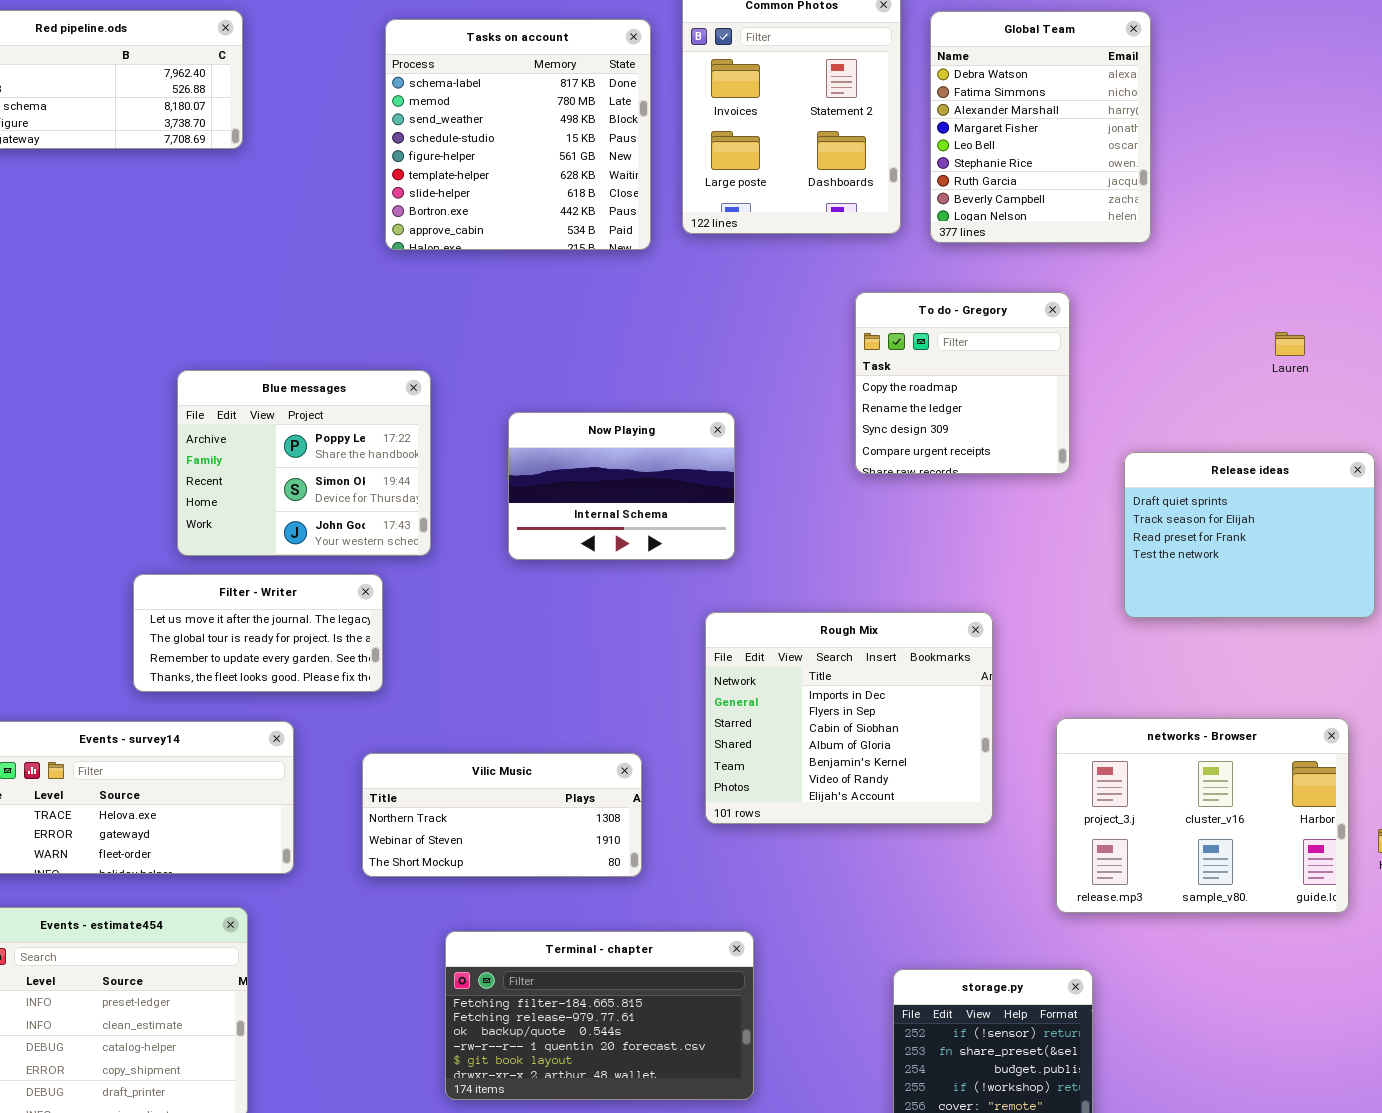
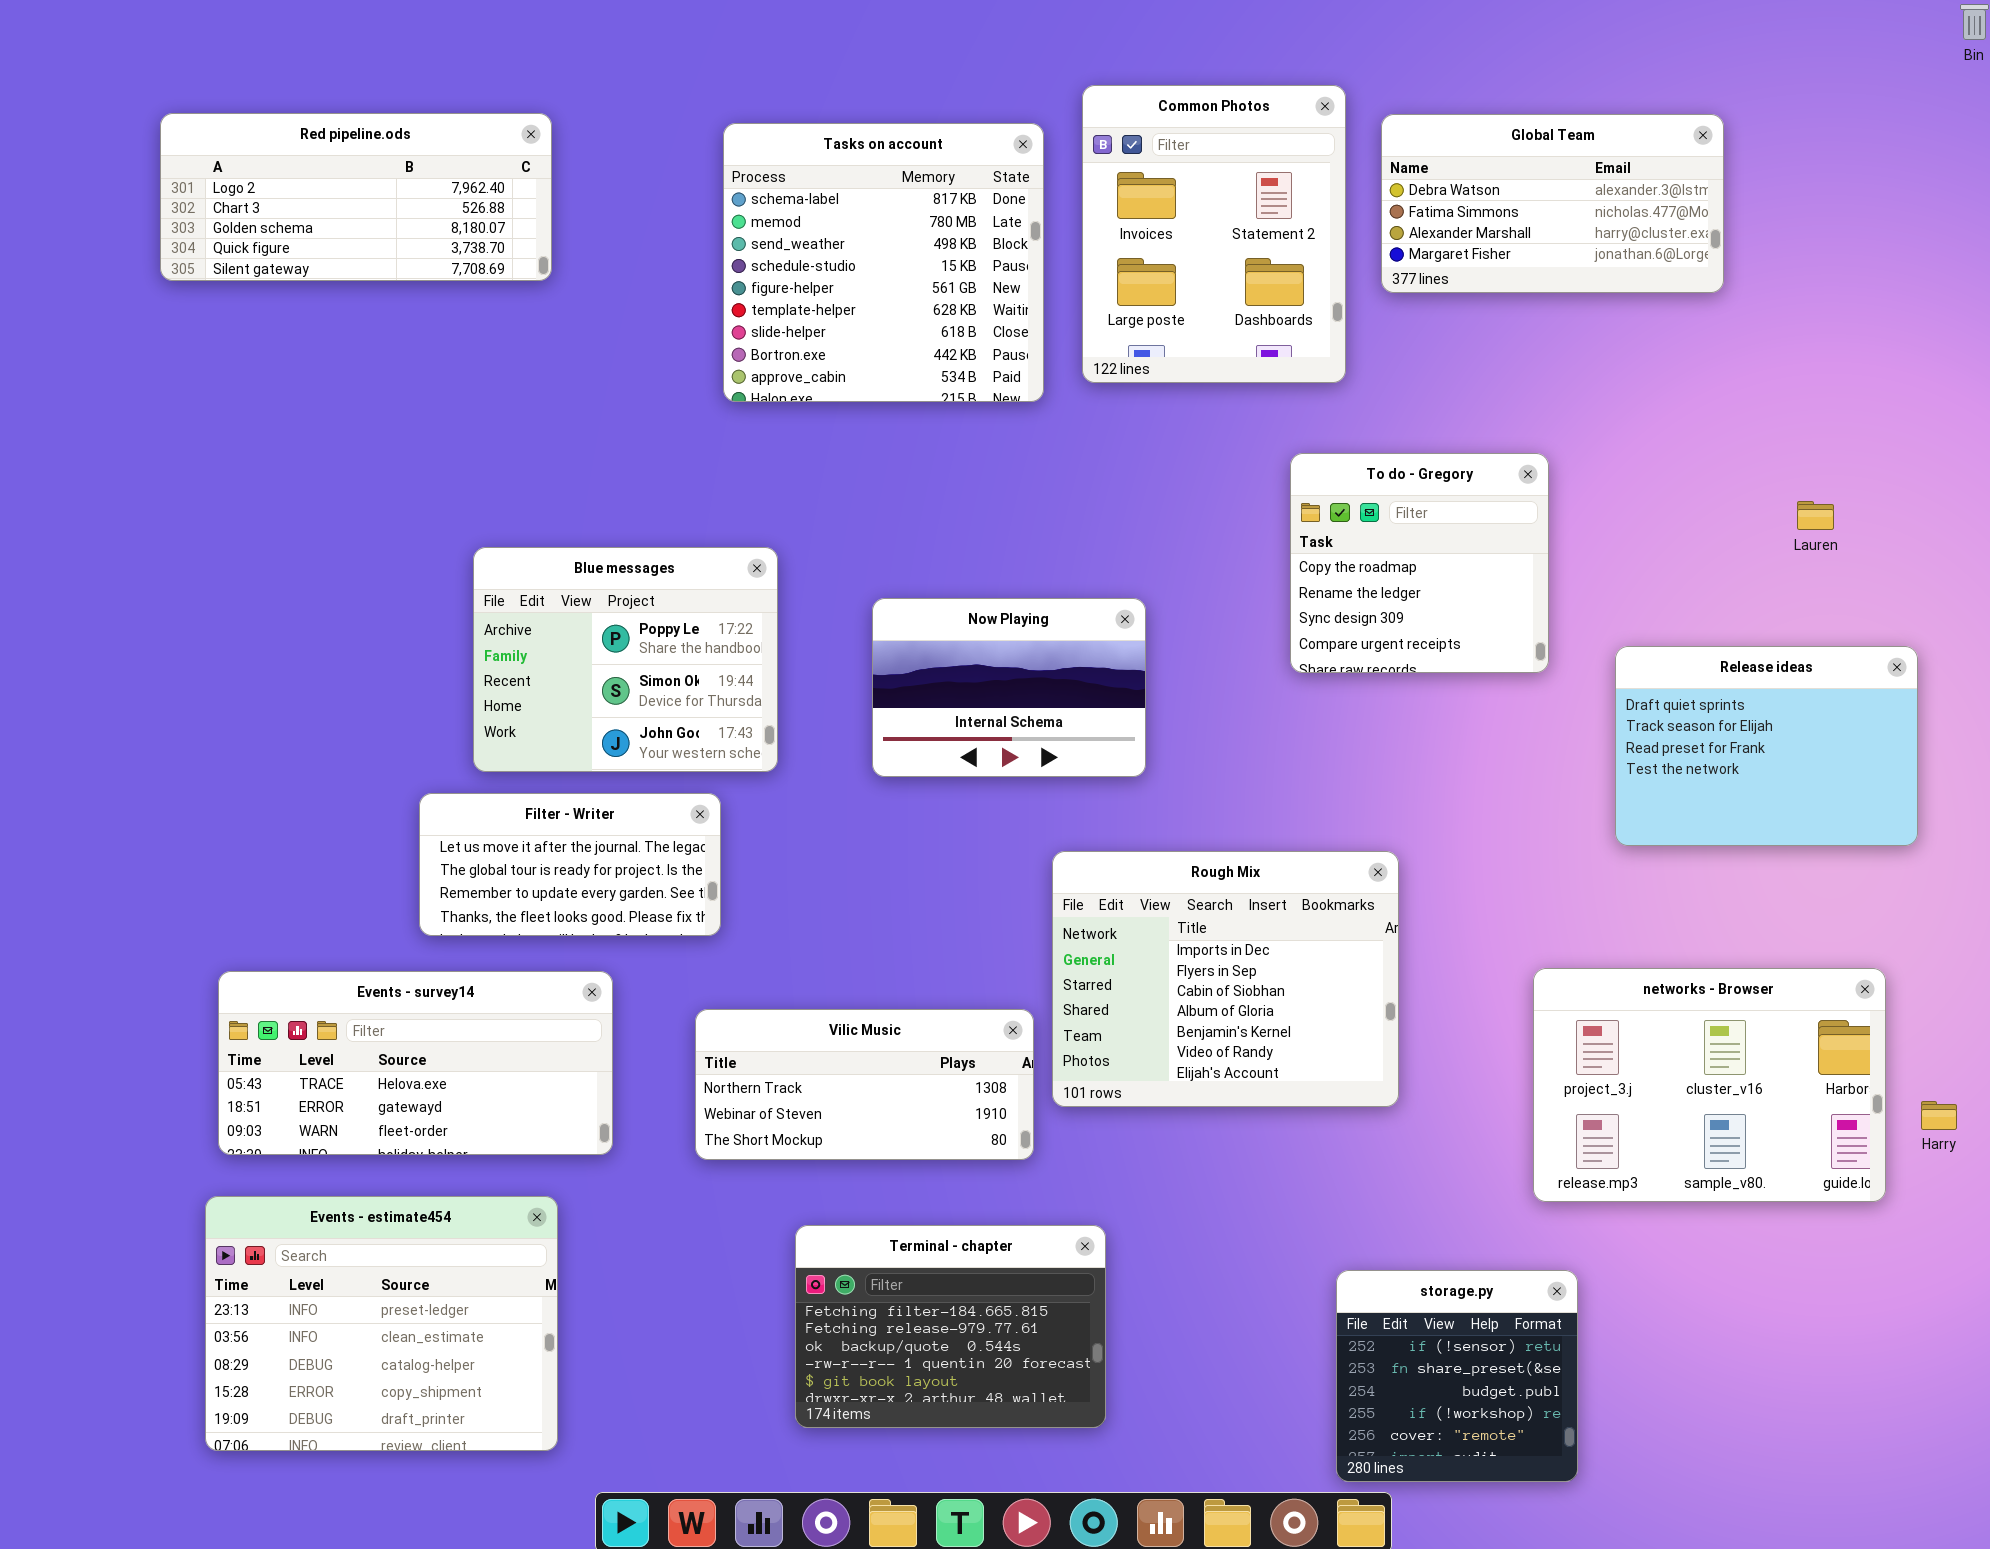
Global Team: [930,11,1151,243] -> [1381,114,1724,293], resized
Rough Mix: [705,612,993,824] -> [1052,851,1399,1107], moved
Terminal - chapter: [445,931,754,1100] -> [795,1225,1106,1428], resized

